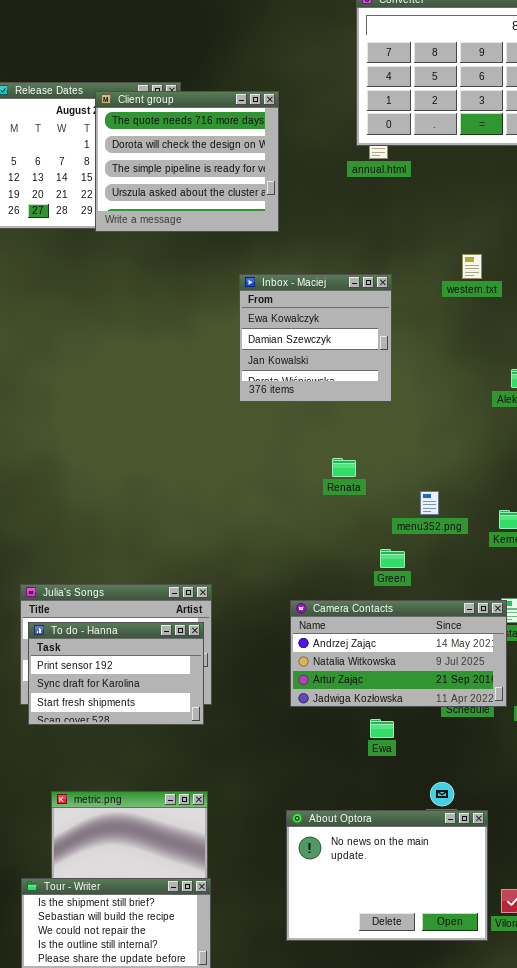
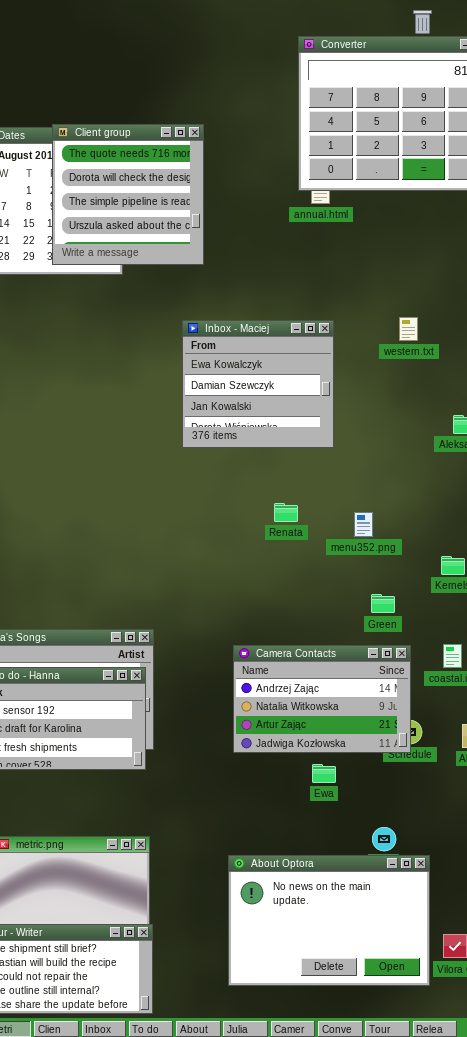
Client group: [95,91,279,232] -> [52,124,204,265], moved, resized
western.txt: [462,254,482,279] -> [399,317,418,341], moved
menu352.png: [420,491,439,515] -> [354,512,373,537], moved
Green: [380,549,405,568] -> [371,594,395,613], moved
Camera Contacts: [290,600,507,707] -> [233,645,411,753], resized

